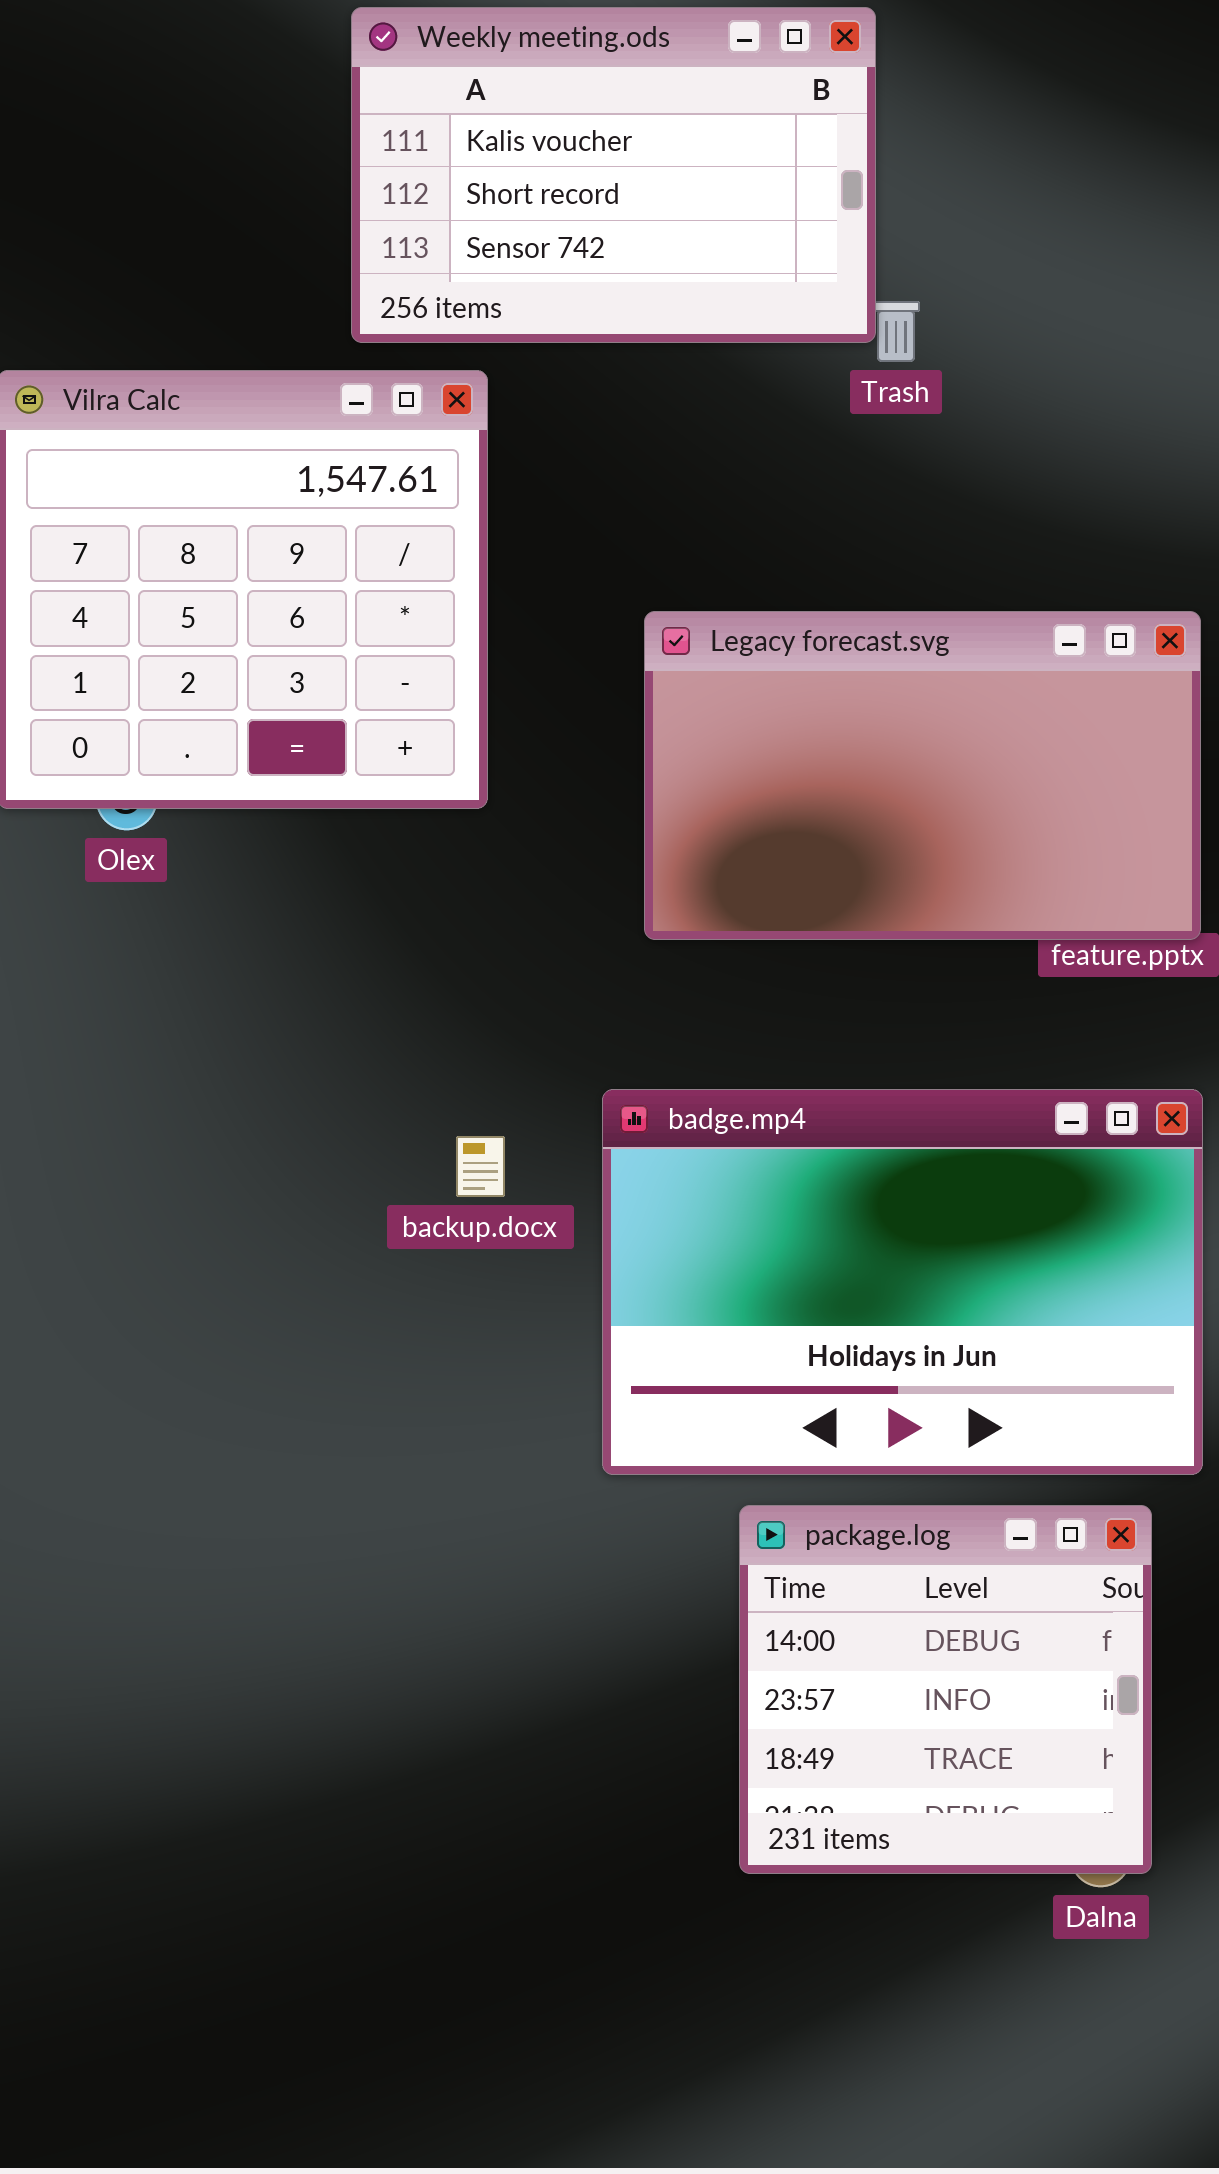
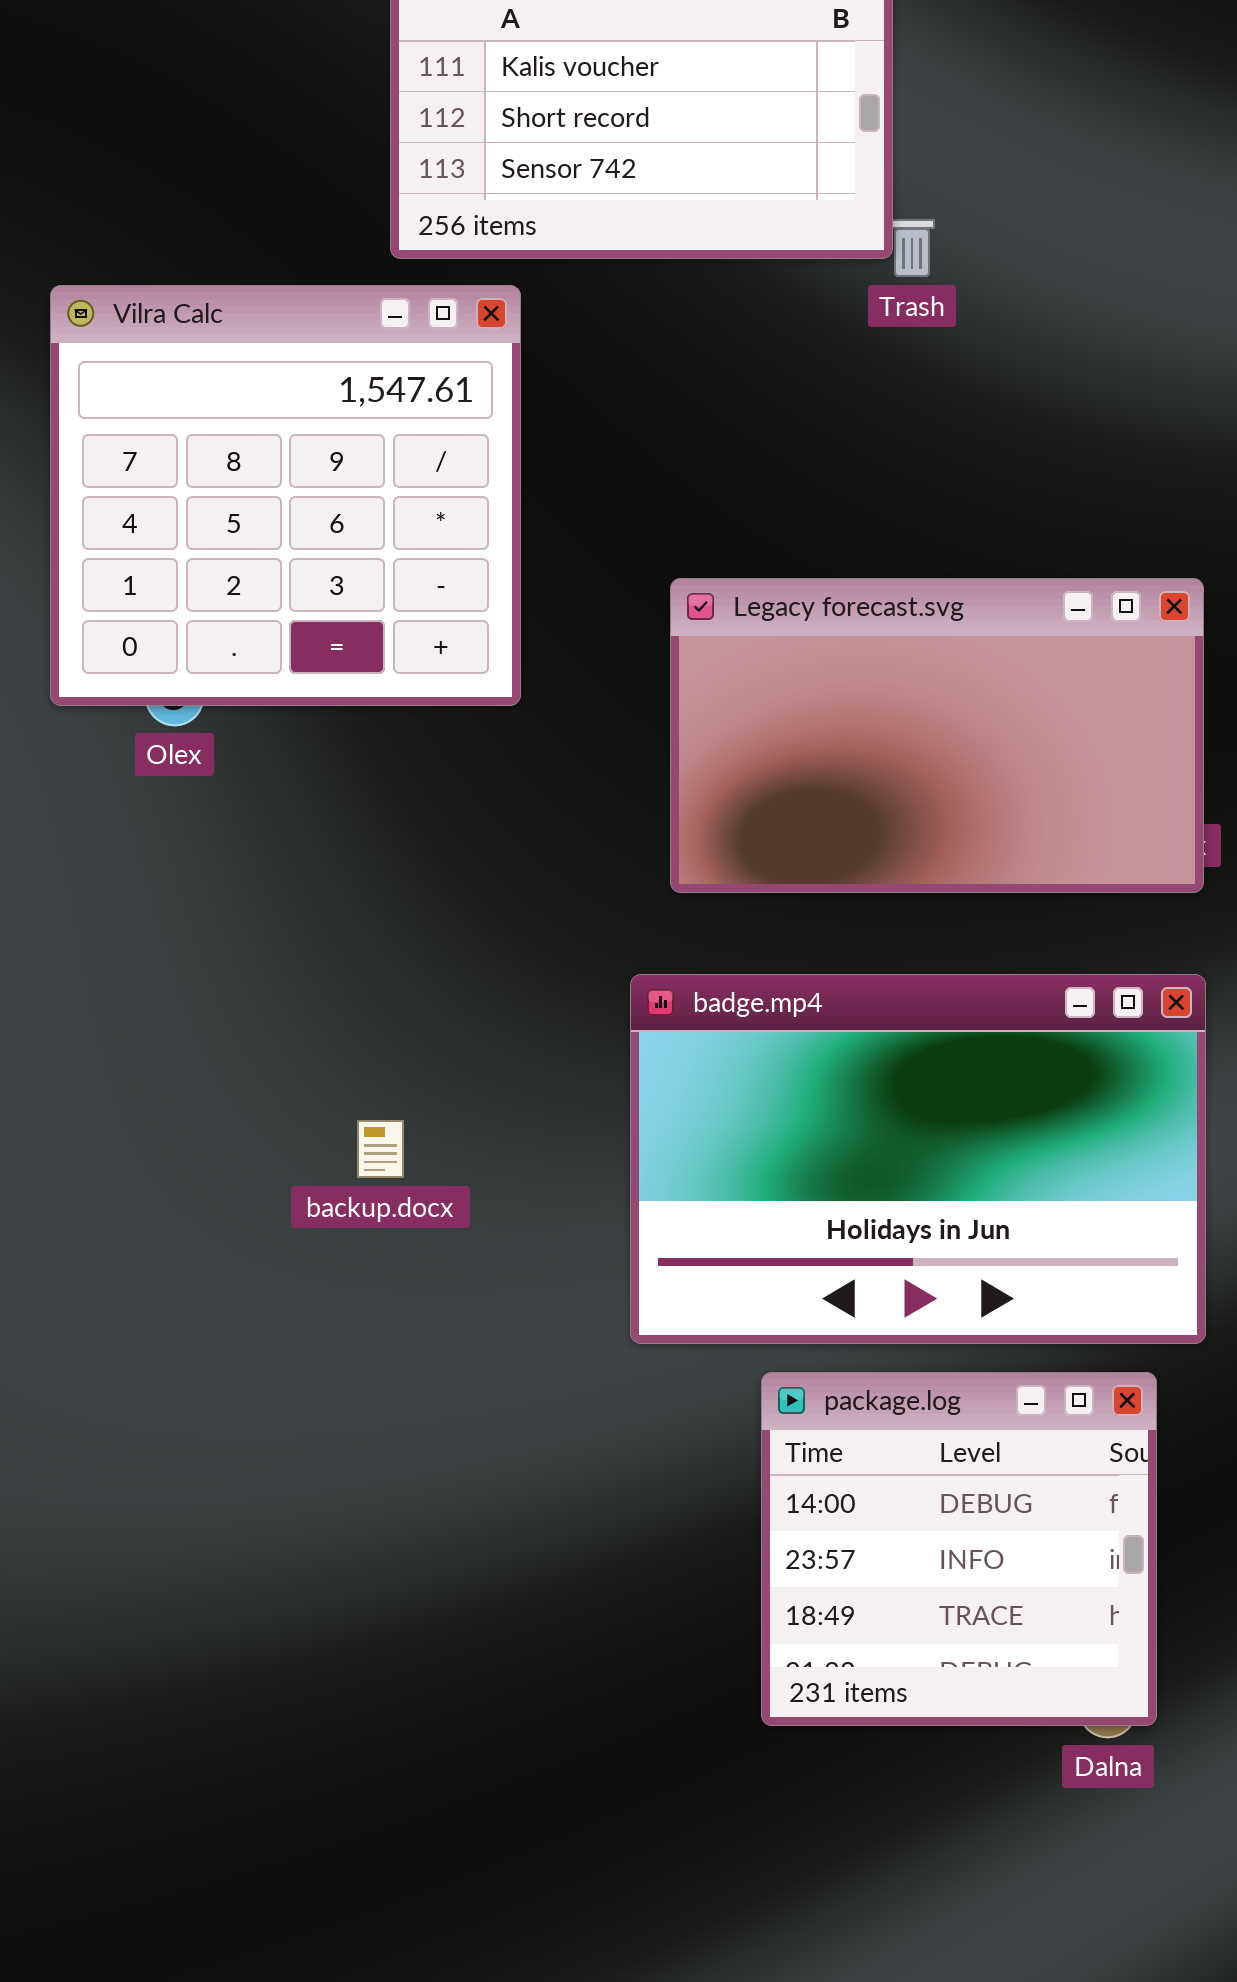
Legacy forecast.svg: [644,611,1201,940] -> [670,578,1204,893], moved
backup.docx: [456,1136,505,1197] -> [357,1120,404,1178], moved

